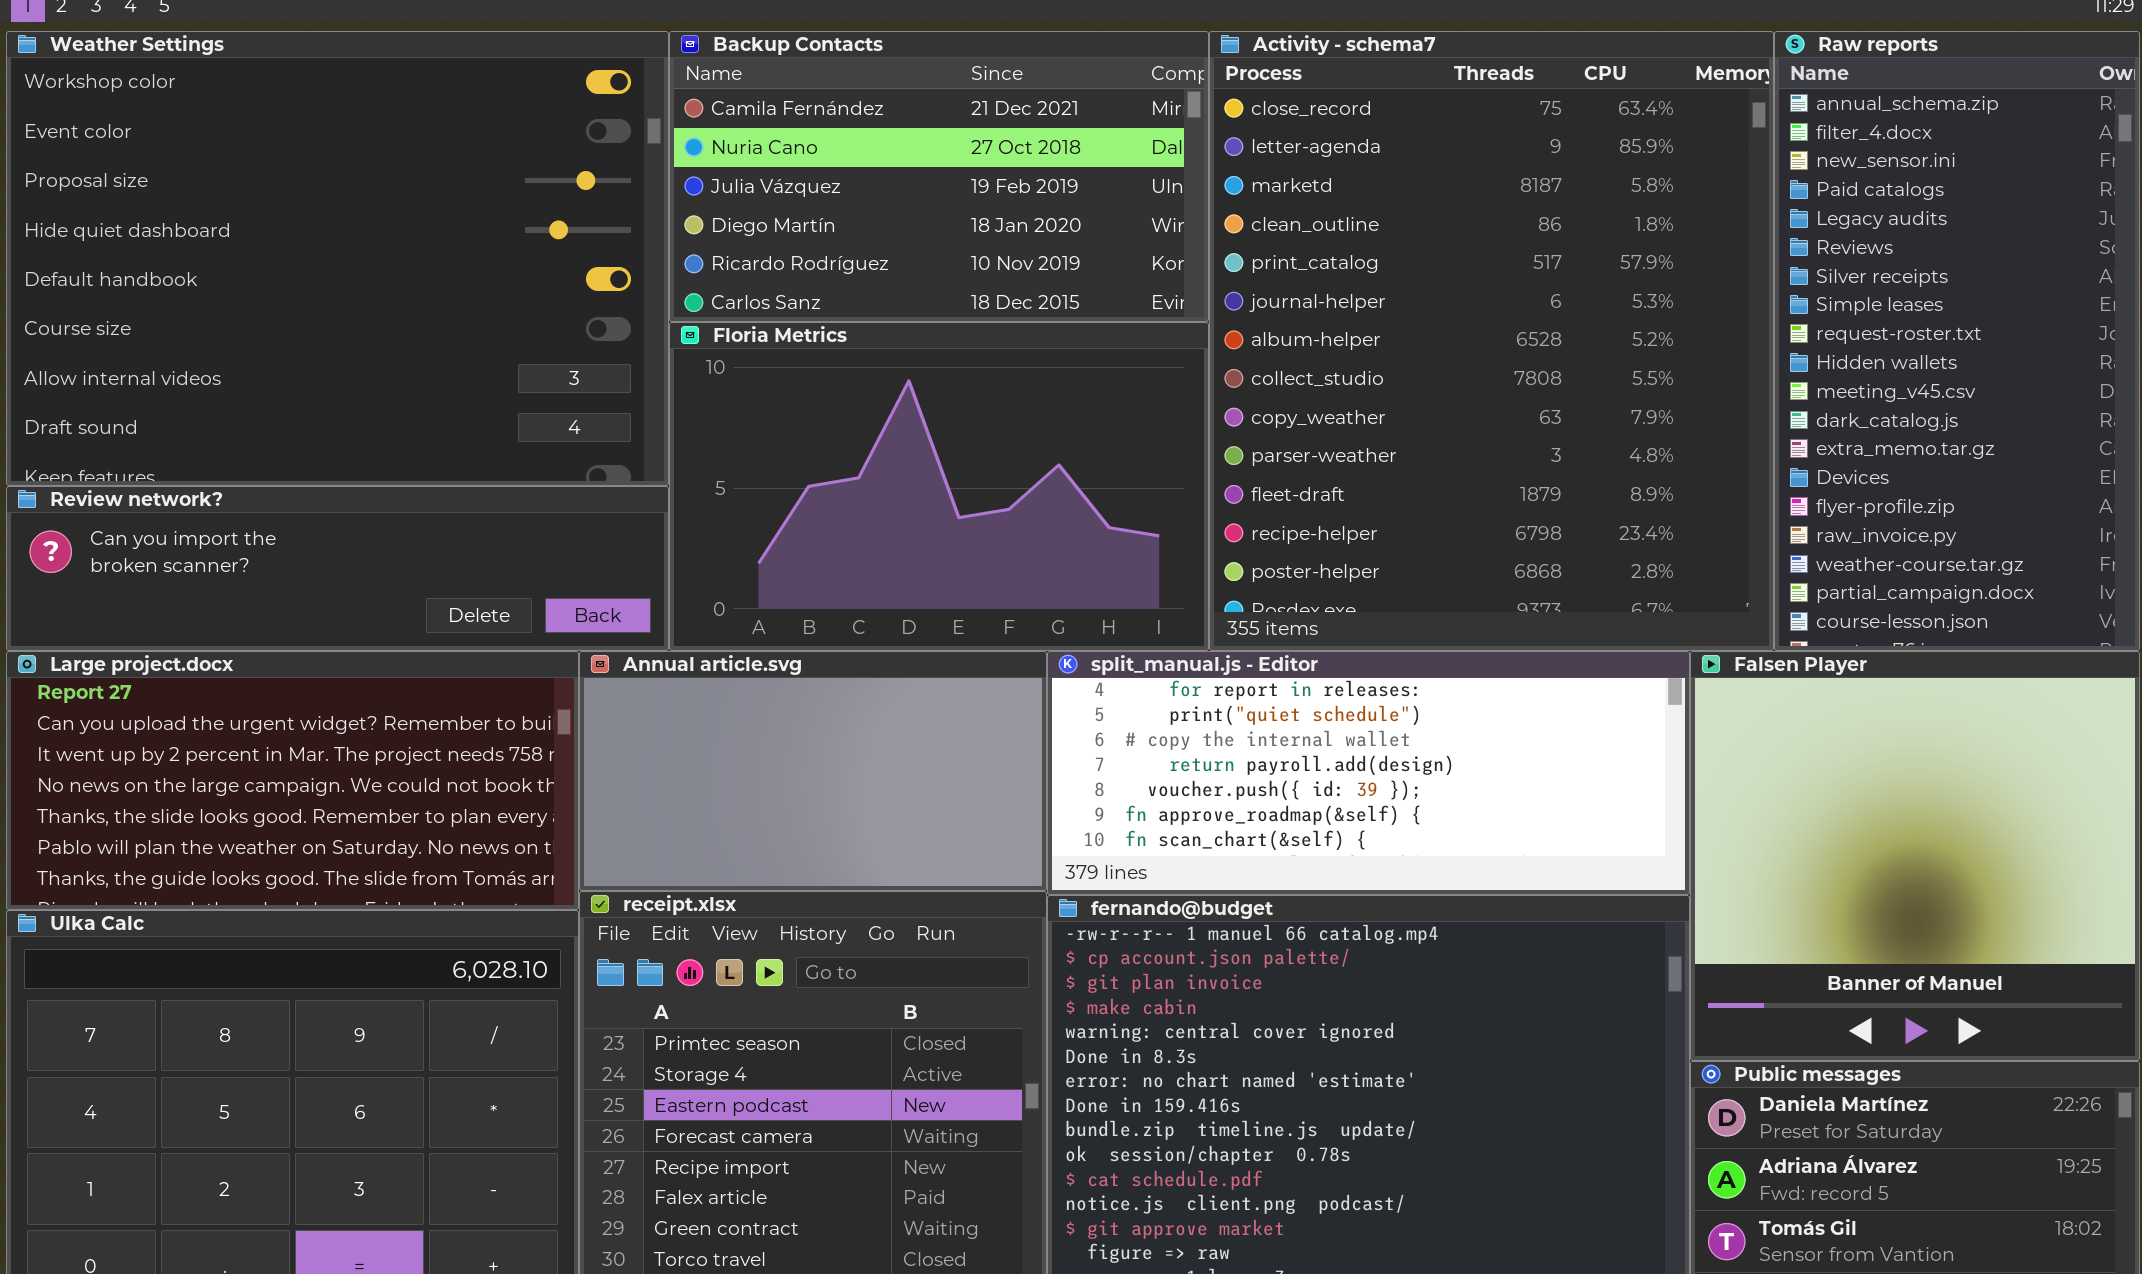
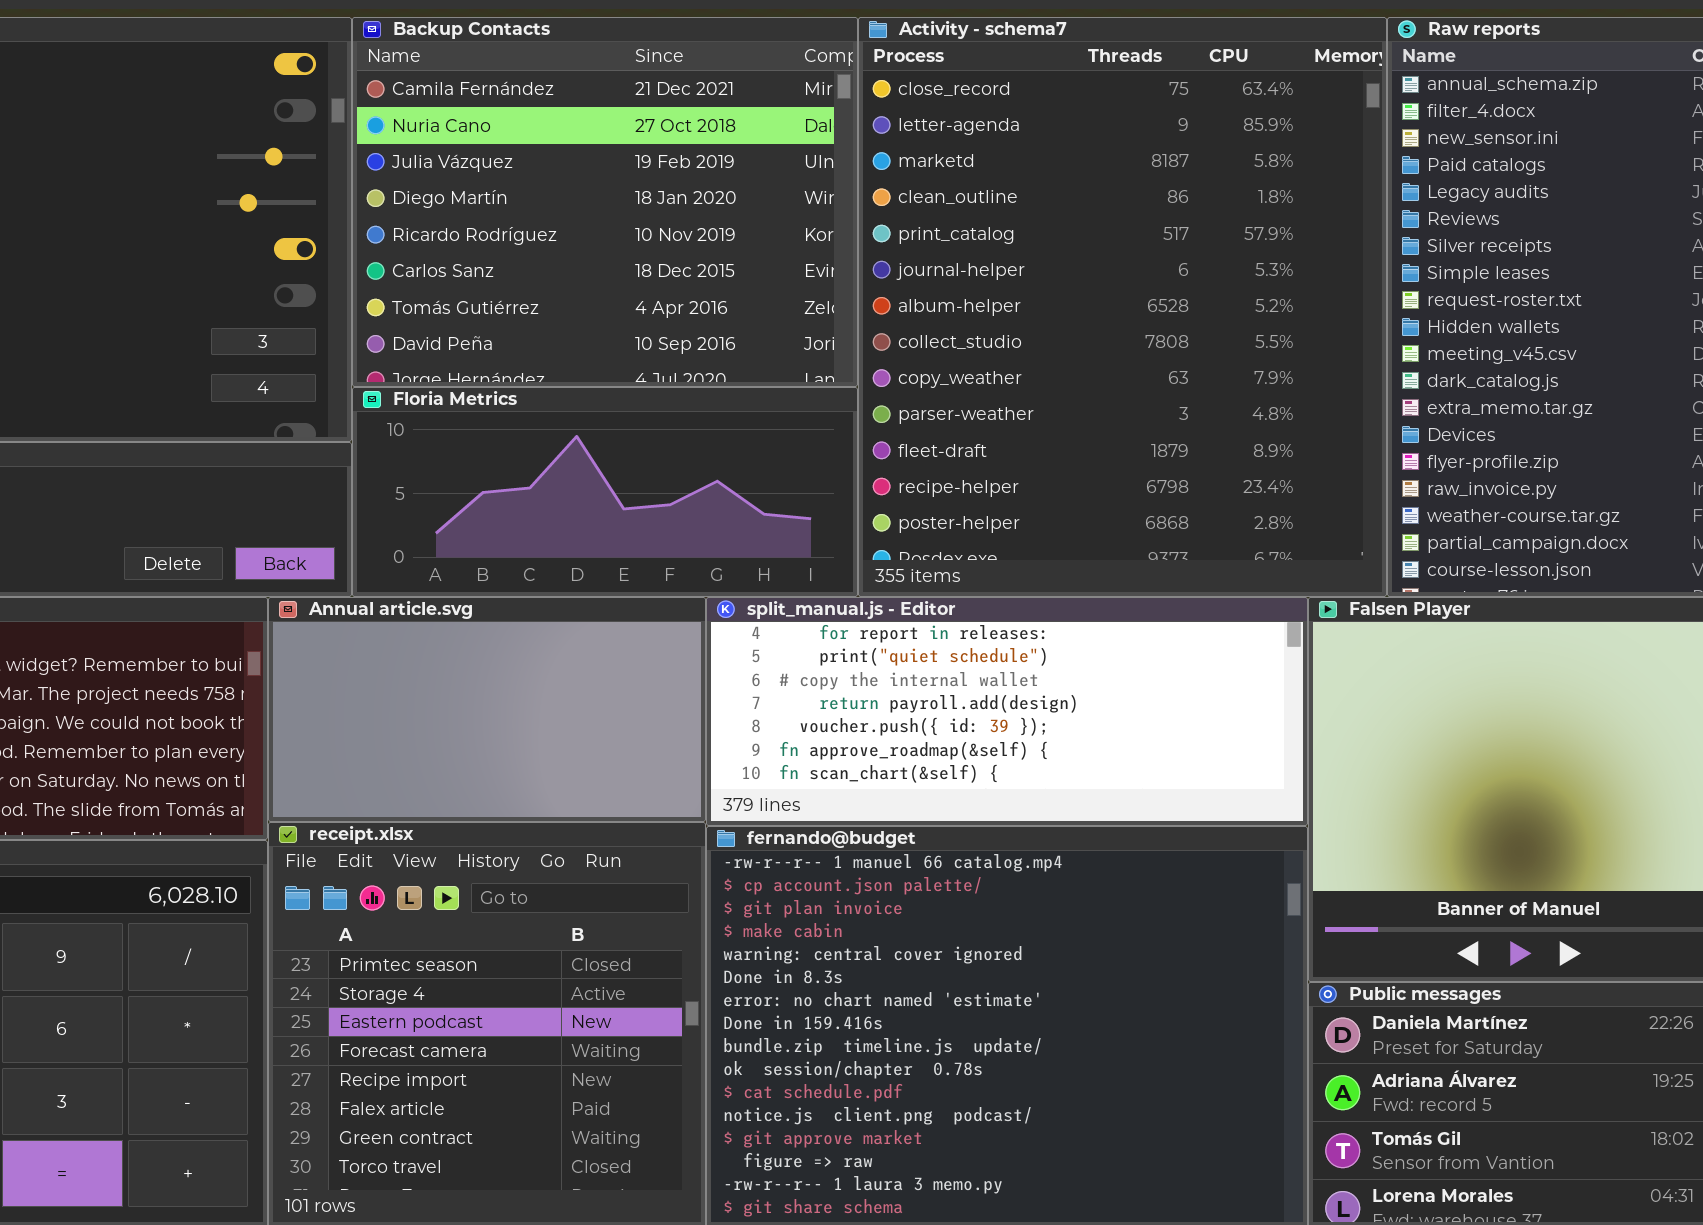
Backup Contacts: [669,31,1209,322] -> [352,17,858,387], resized
Floria Metrics: [669,322,1209,651] -> [352,387,858,597], resized

